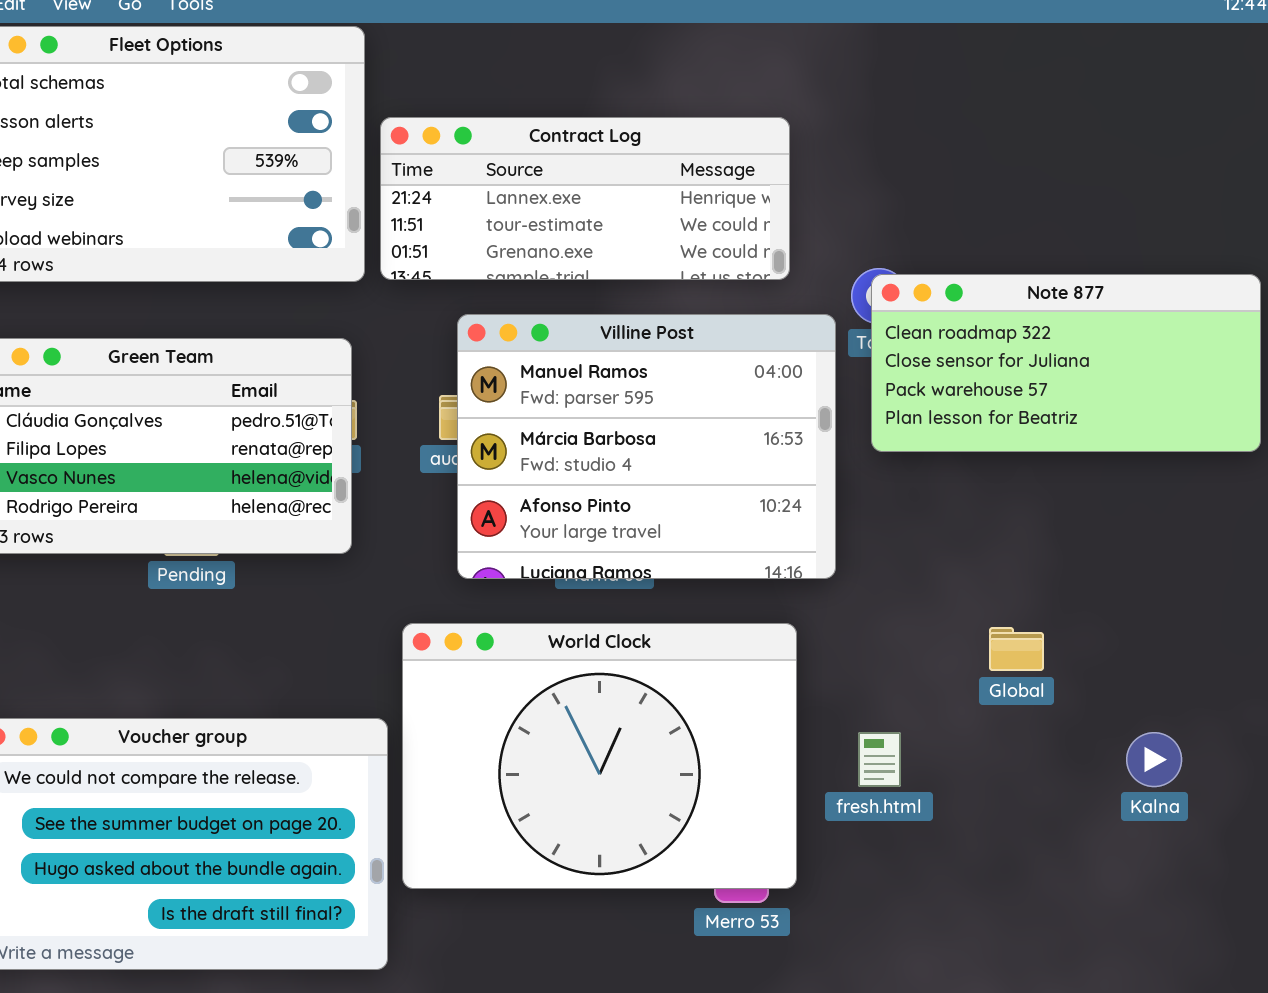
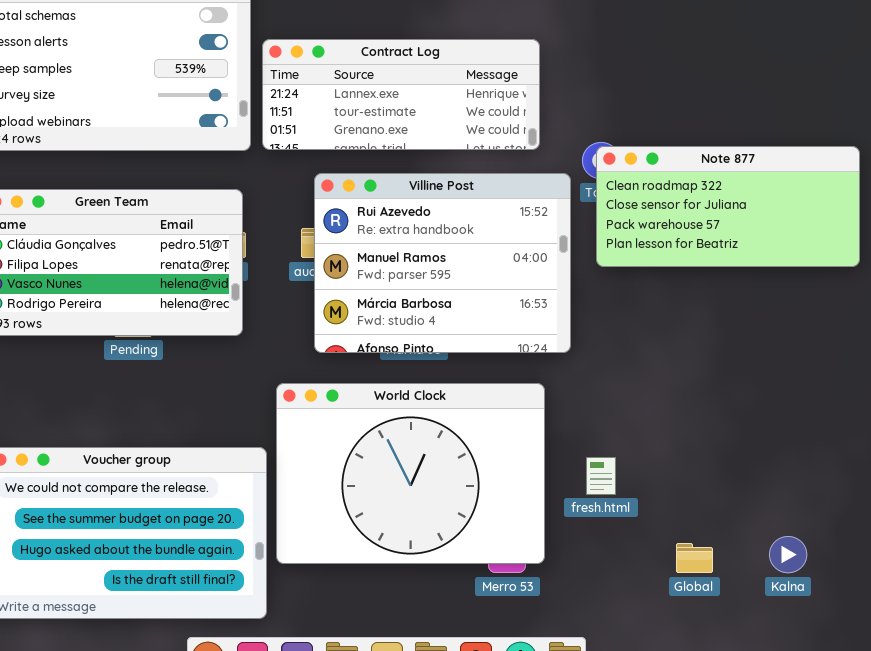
Villine Post: [457,314,836,579] -> [314,173,571,353], scrolled up 1 row
Global: [989,627,1044,671] -> [676,543,713,573], moved
Kalna: [1126,732,1182,787] -> [769,536,807,573], moved

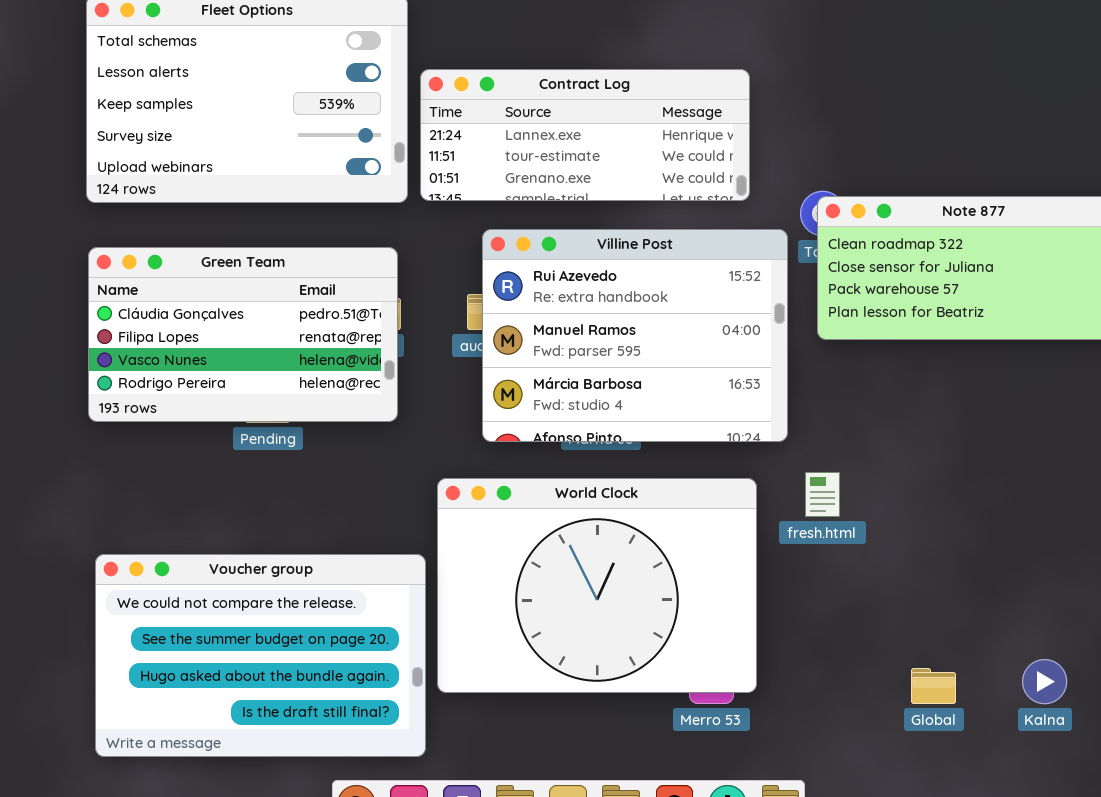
fresh.html: [586,457,616,495] -> [805,472,840,517], moved

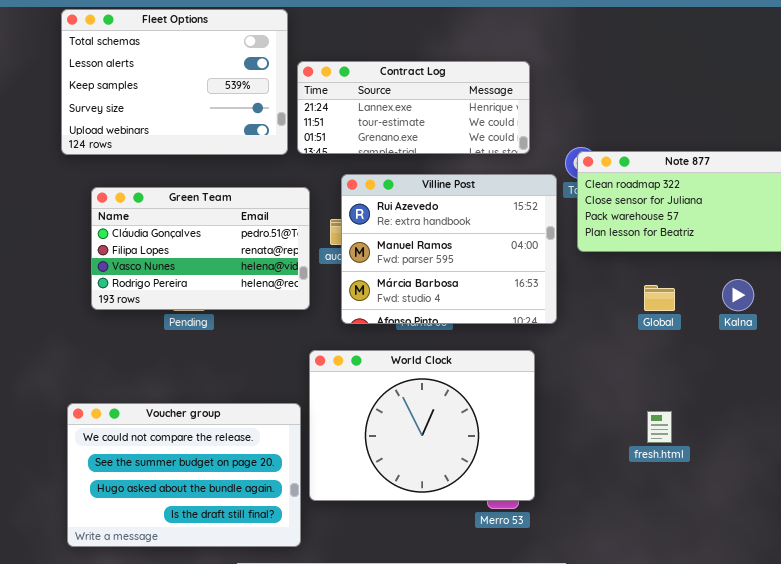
Green Team: [88,247,398,422] -> [91,187,310,310], moved
fresh.html: [805,472,840,517] -> [647,411,672,443], moved
Kalna: [1022,659,1067,704] -> [722,279,754,311], moved
Global: [911,668,956,704] -> [644,285,675,311], moved

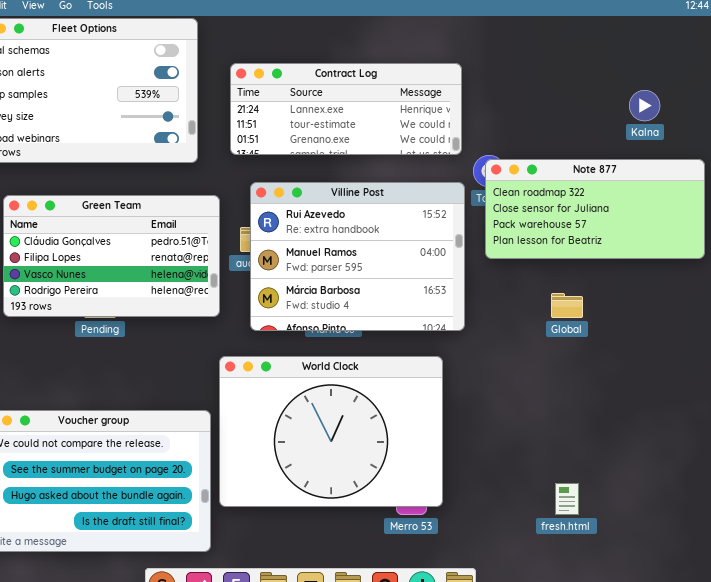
Contract Log: [297,61,530,154] -> [230,63,462,155], moved
Kalna: [722,279,754,311] -> [629,90,660,121], moved
fresh.html: [647,411,672,443] -> [555,483,579,515], moved

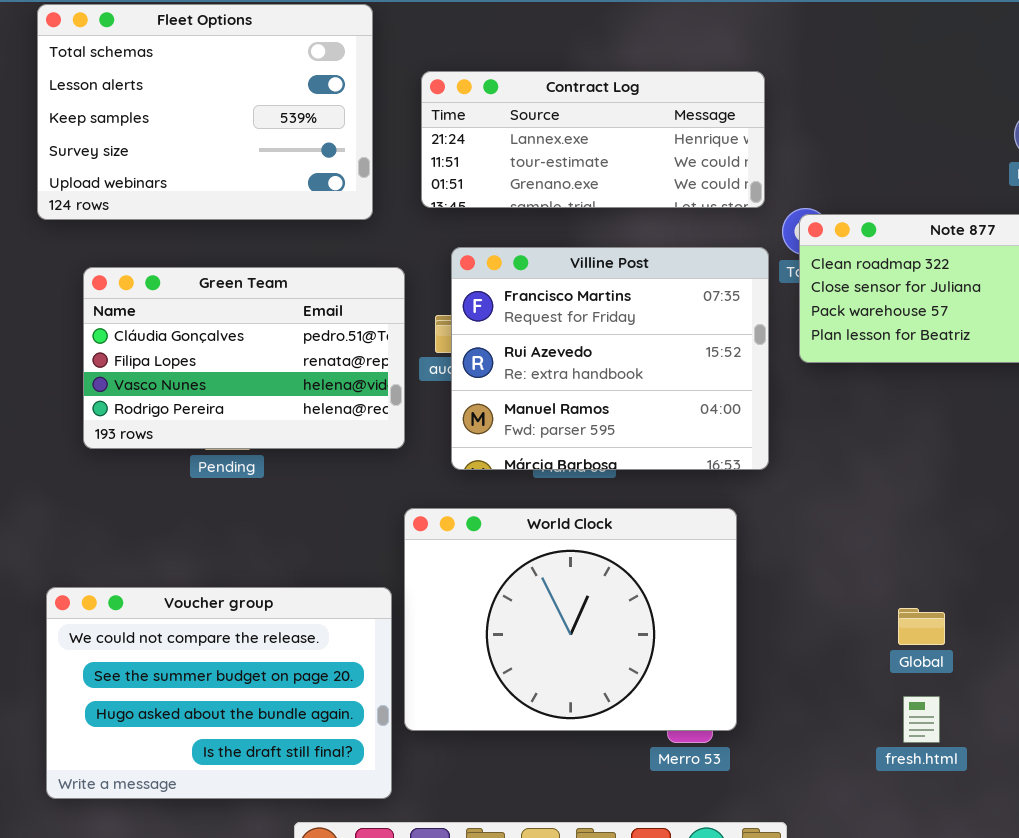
Villine Post: [250,182,465,331] -> [451,247,769,470], scrolled up 1 row
Global: [551,293,583,318] -> [898,608,945,645], moved

